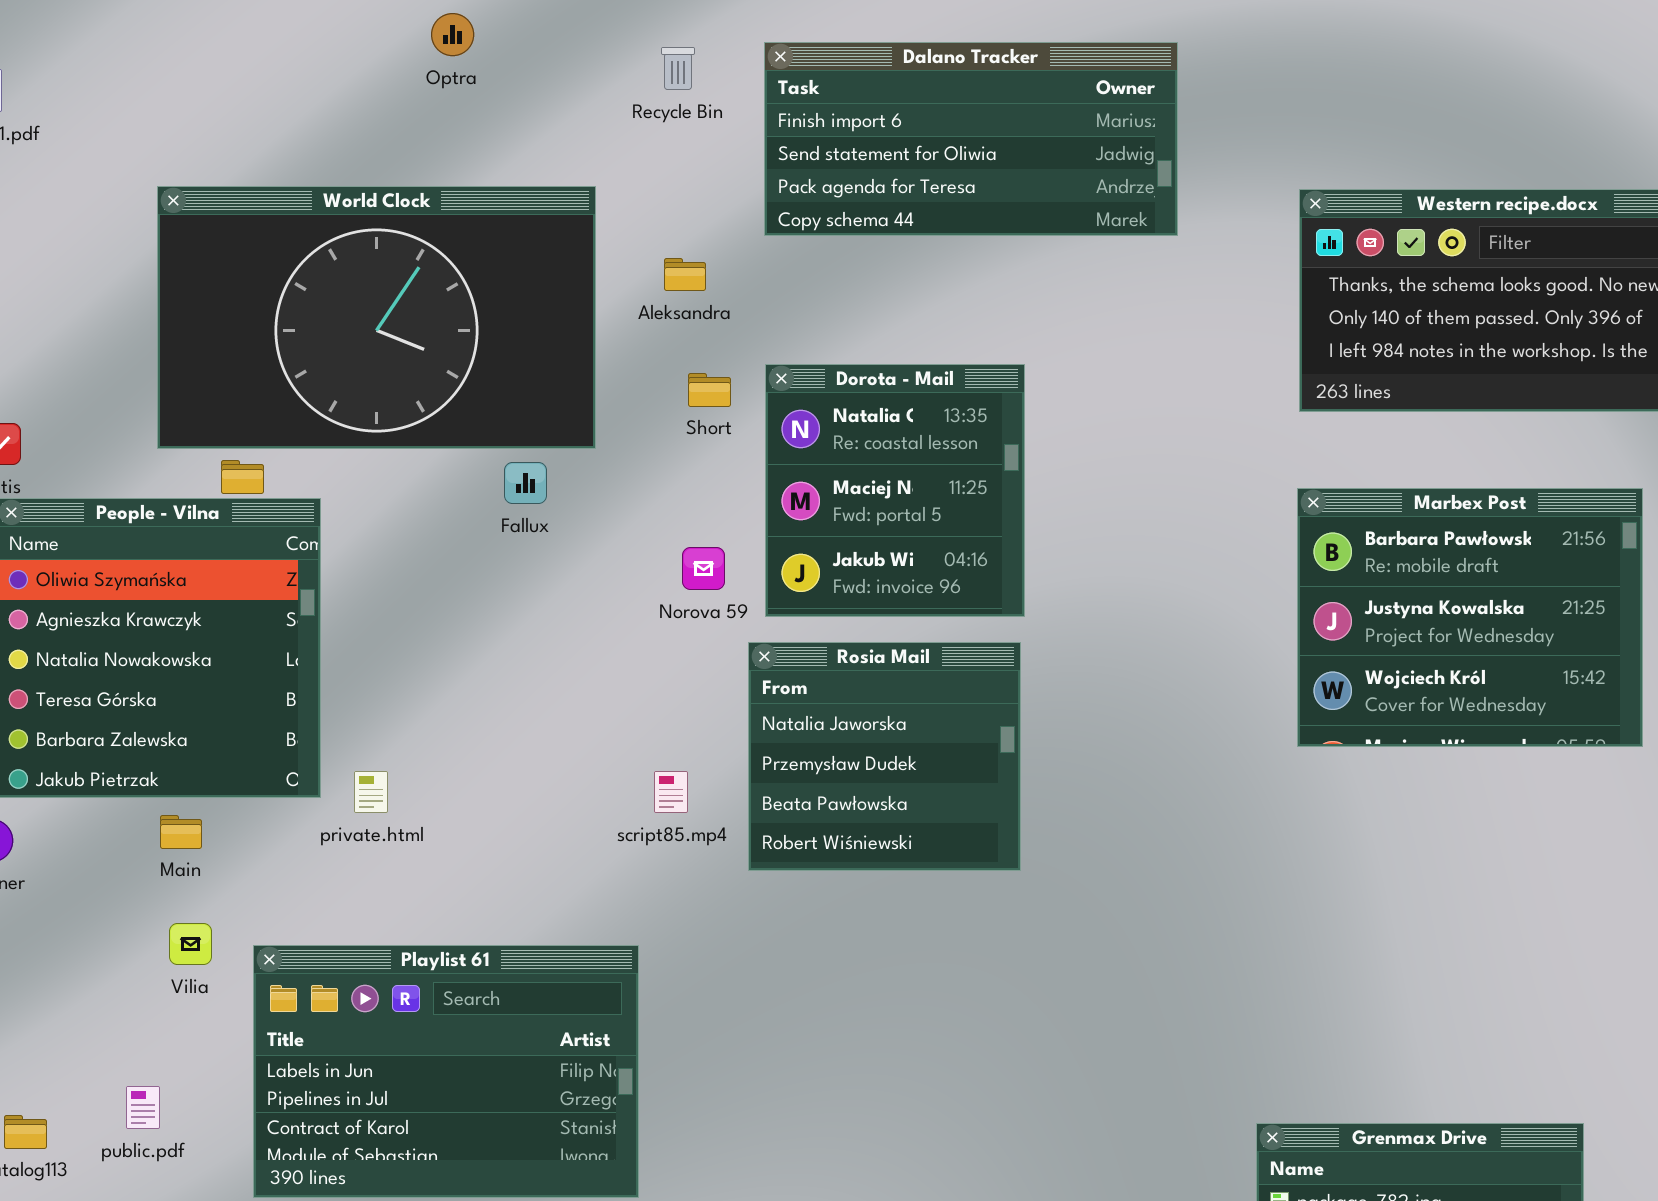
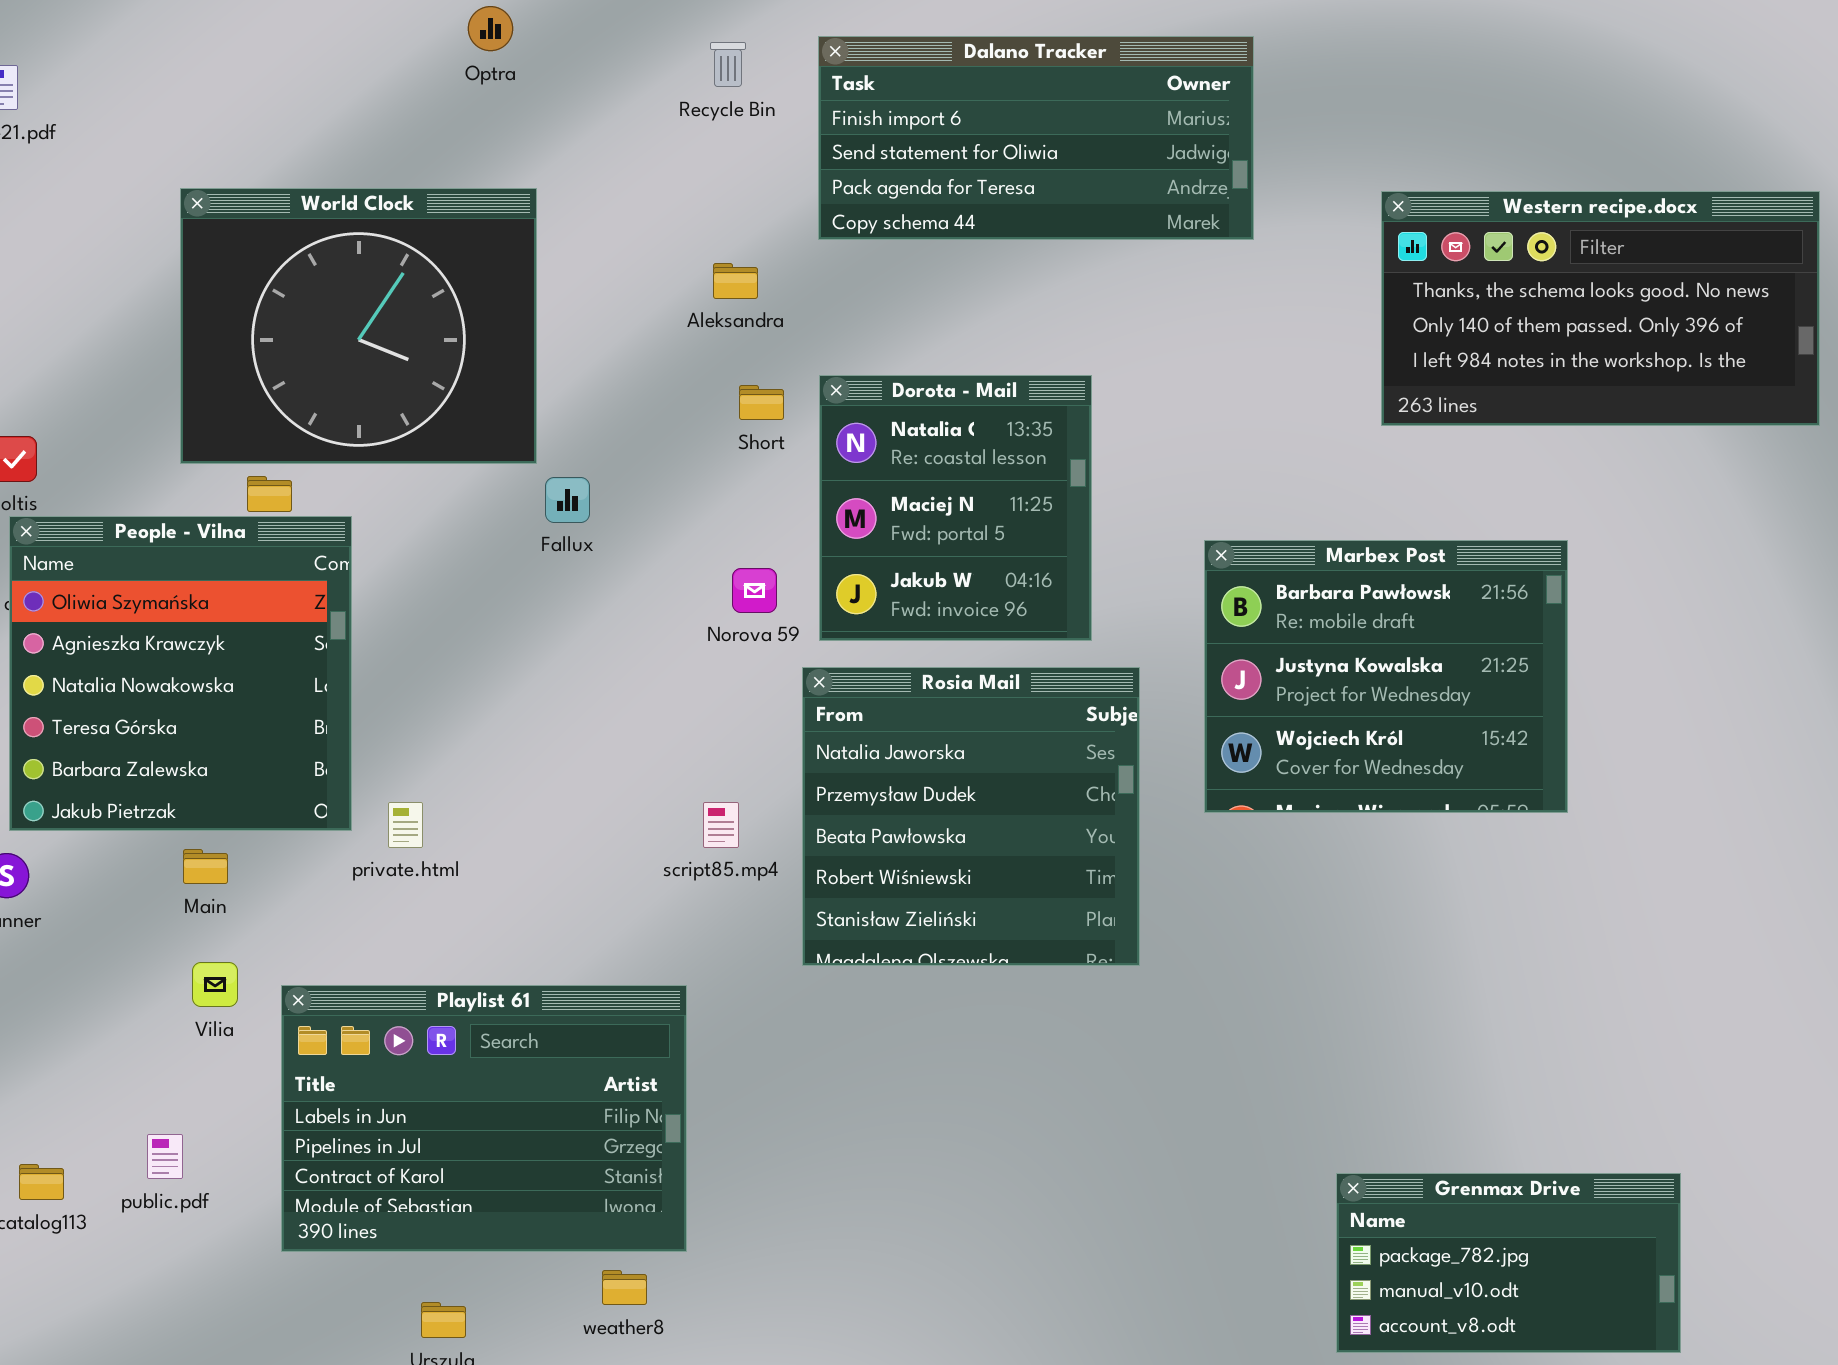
World Clock: [157,186,596,449] -> [180,188,537,464], resized
Marbex Post: [1297,488,1643,747] -> [1204,540,1568,813], moved
Rosia Mail: [748,642,1021,871] -> [802,667,1140,966], resized

